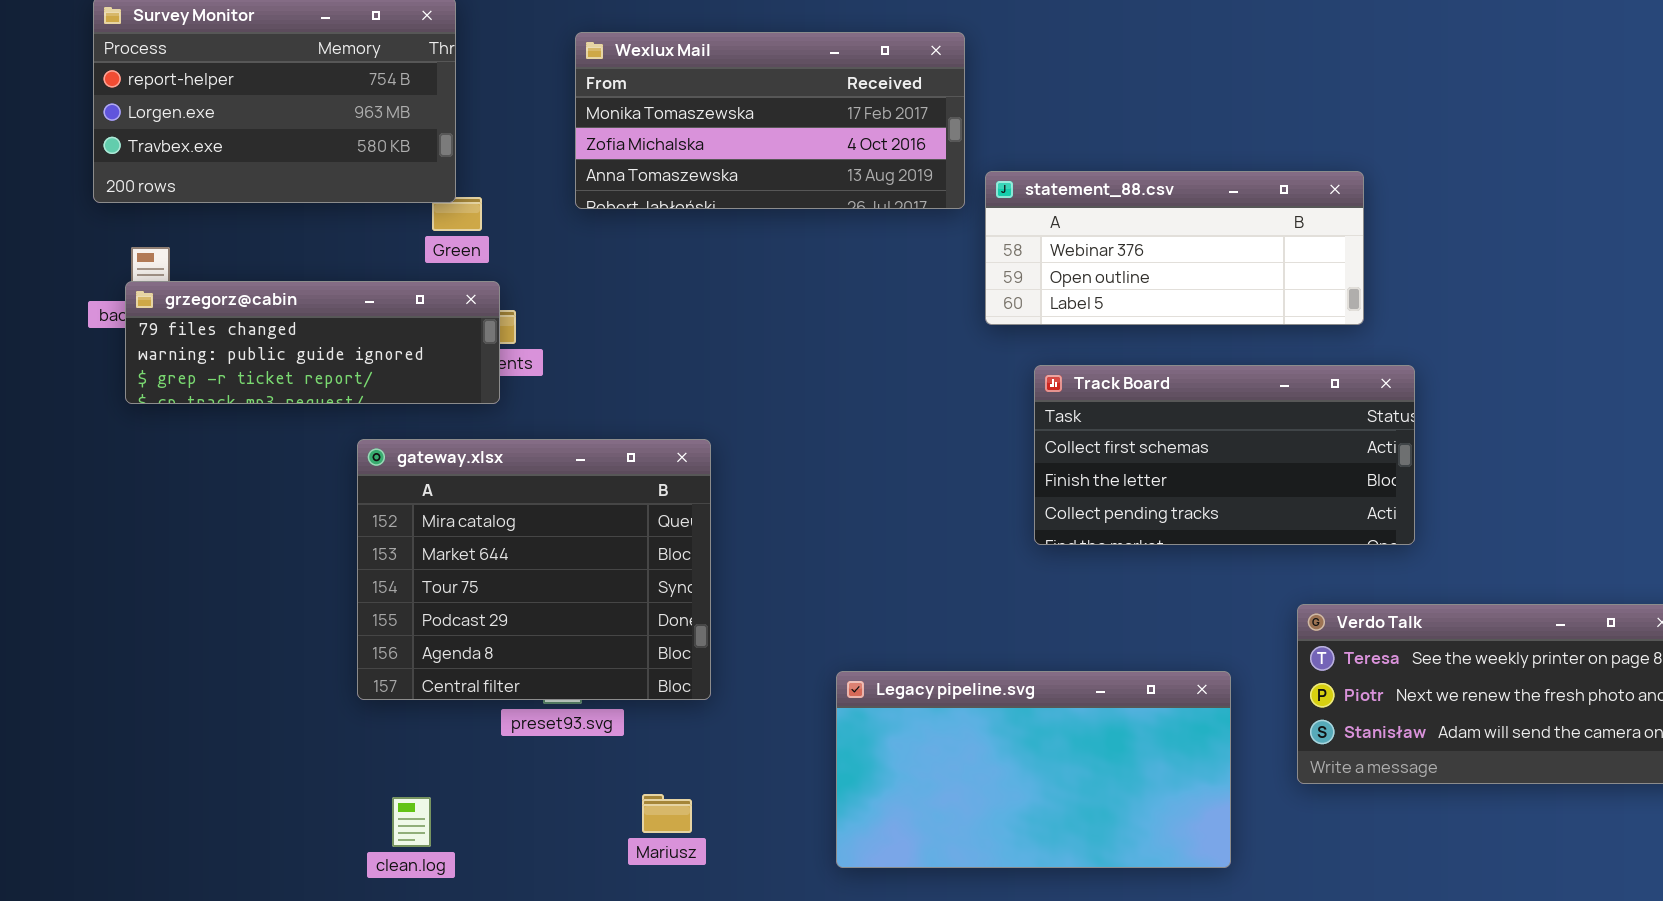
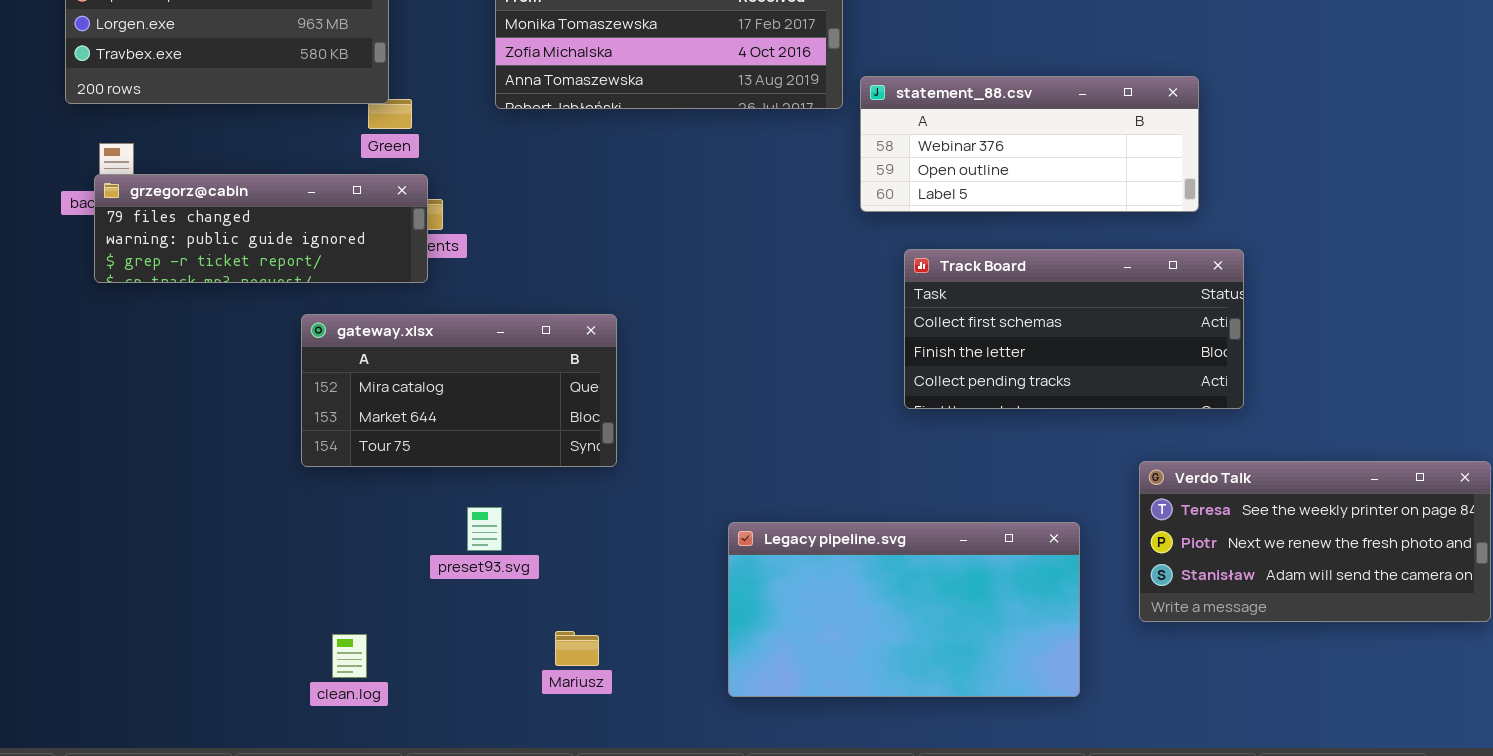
gateway.xlsx: [357,439,711,700] -> [301,314,617,467], resized

